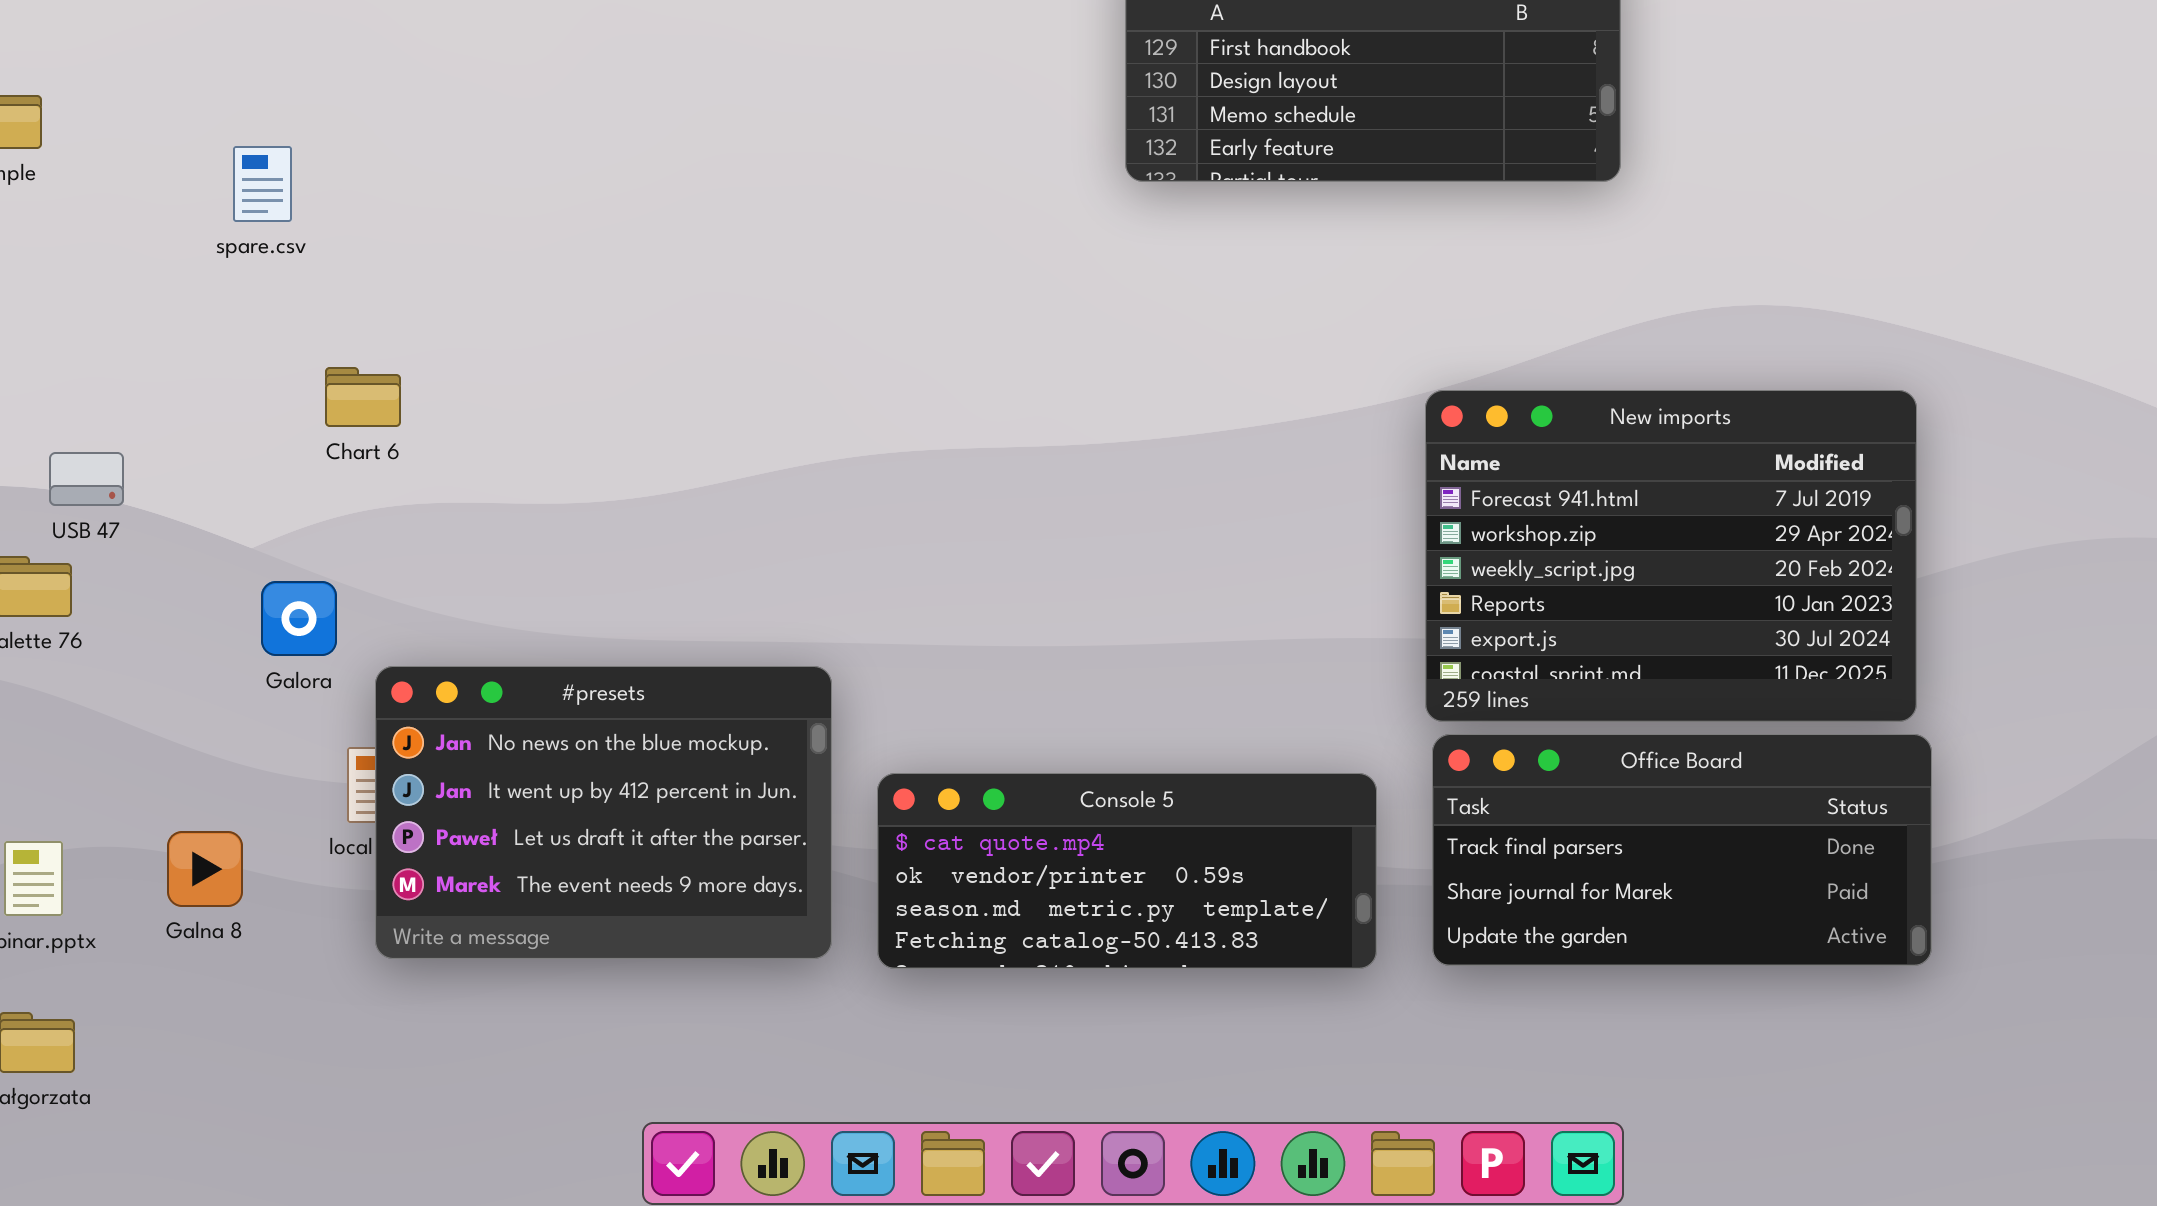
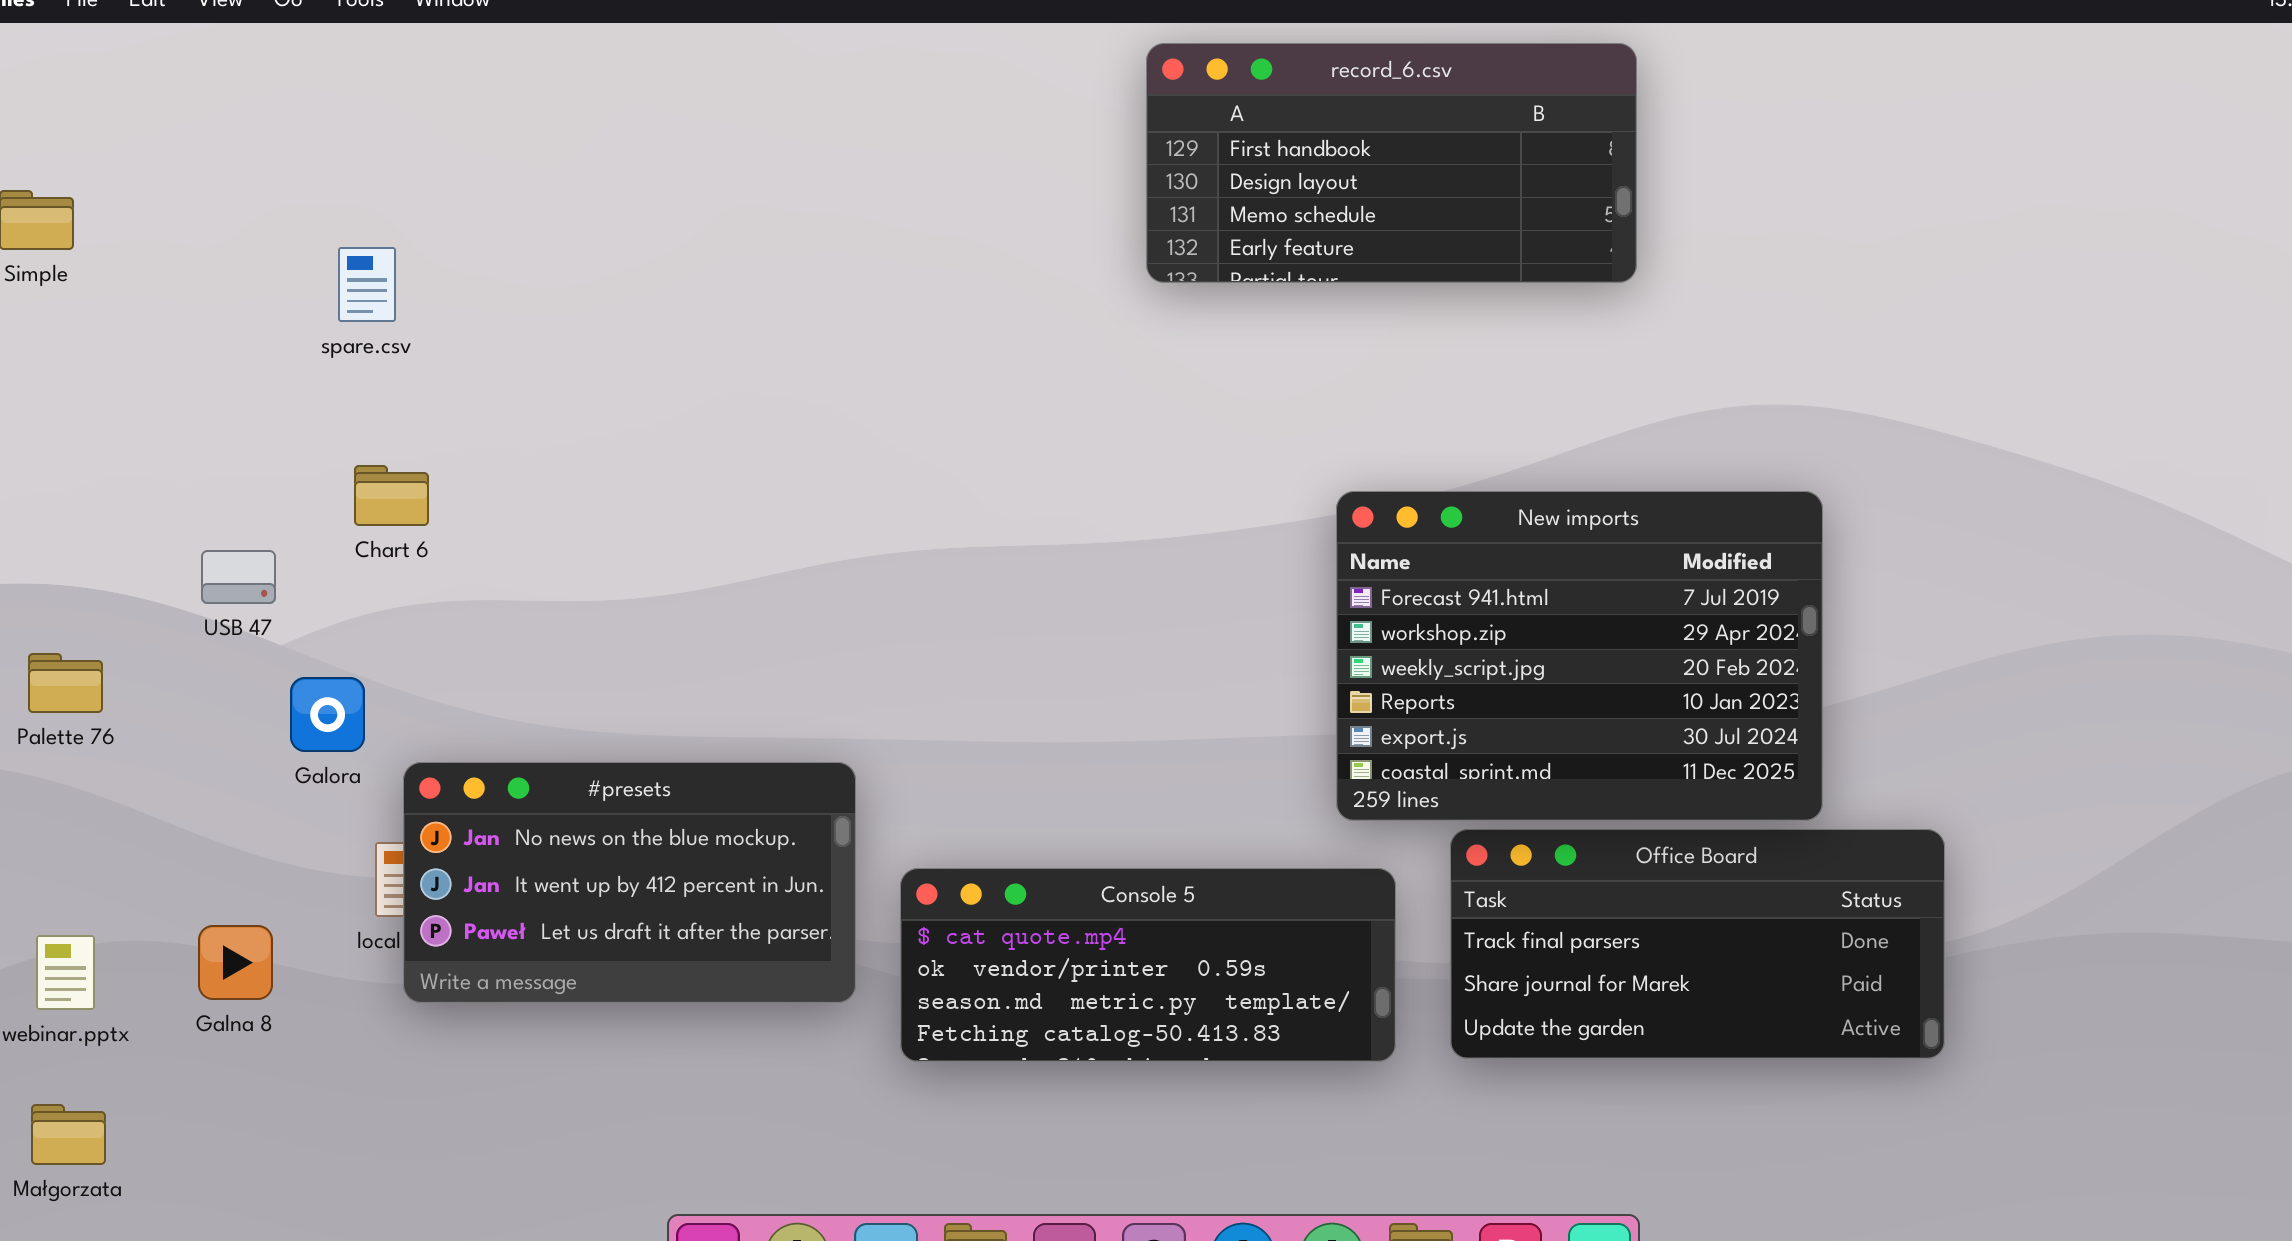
spare.csv: [233,146,292,222] -> [338,247,396,322], moved
New imports: [1425,390,1917,722] -> [1336,491,1823,821], moved
USB 47: [49,452,124,506] -> [201,550,276,604], moved
#presets: [375,666,832,959] -> [403,762,856,1003], resized

